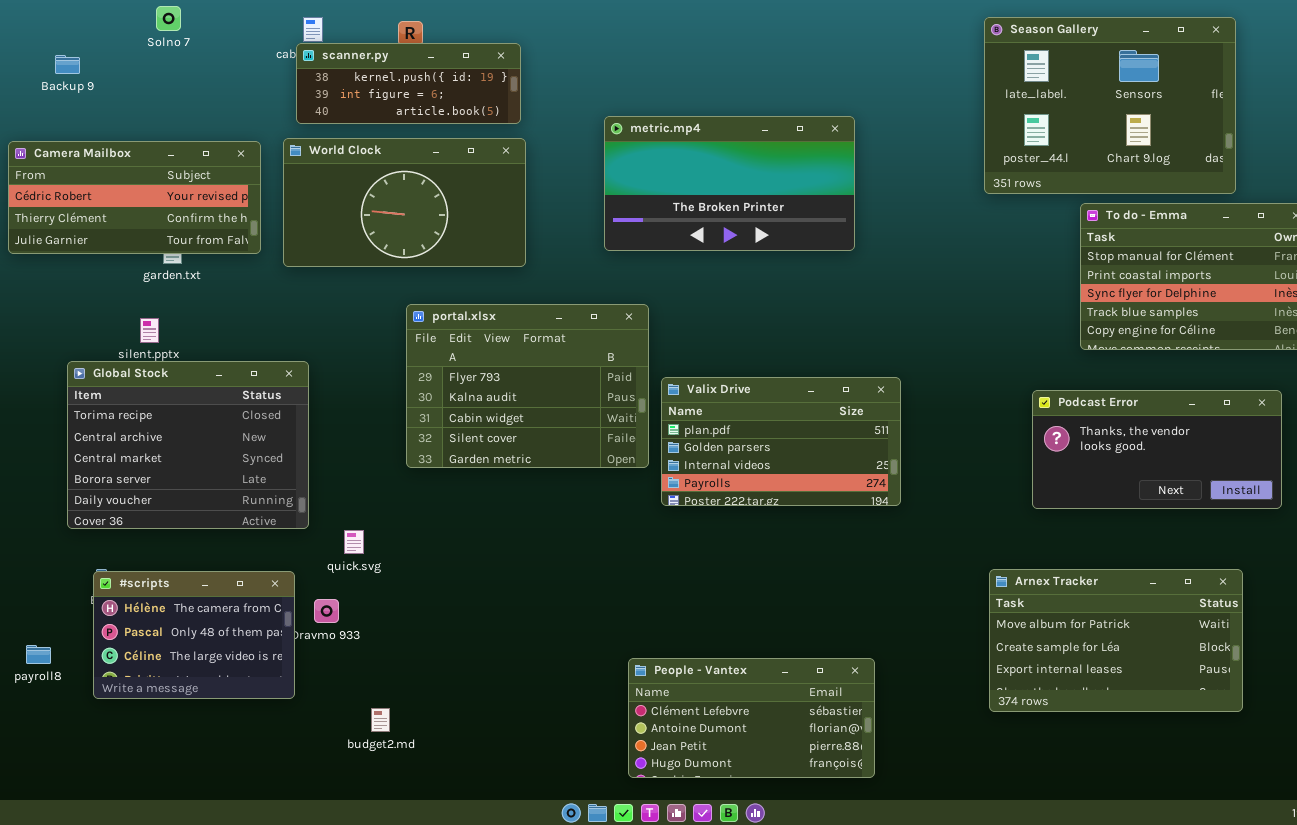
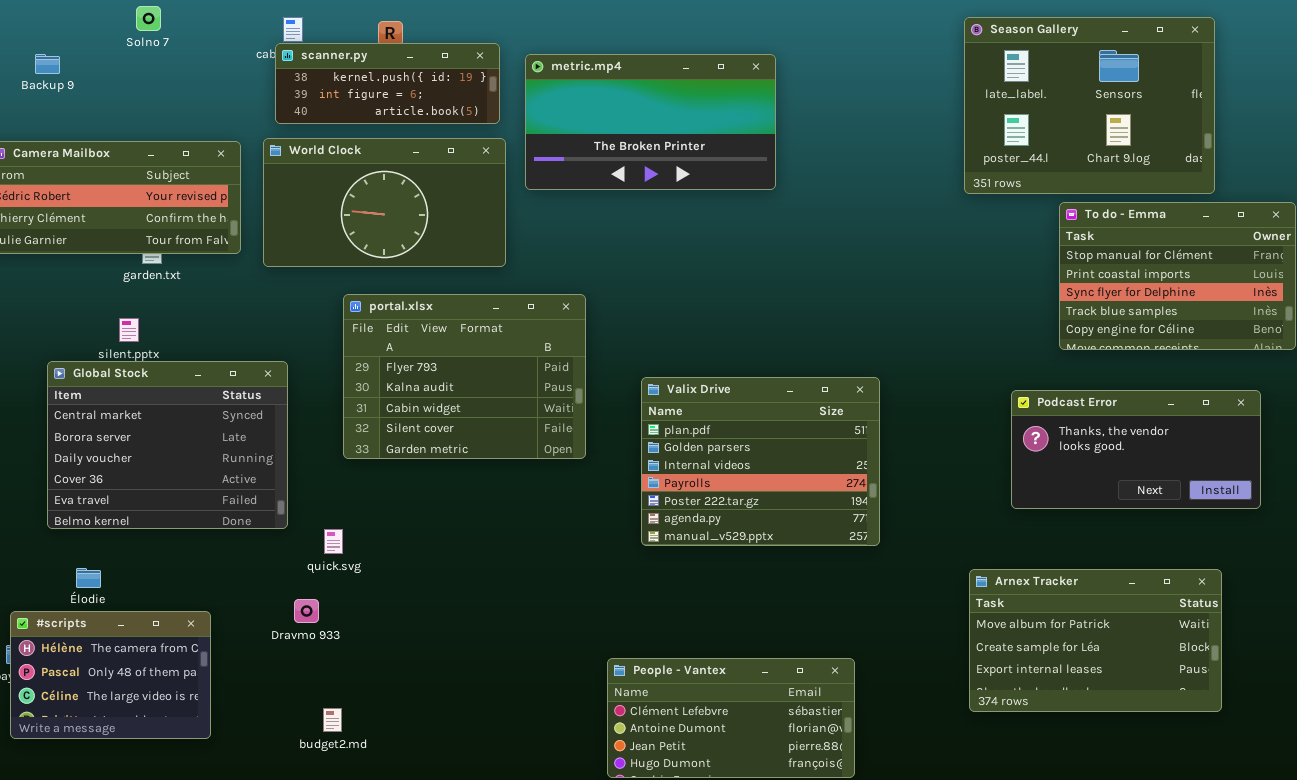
metric.mp4: [604,116,855,251] -> [525,54,776,190], moved
portal.xlsx: [406,304,649,468] -> [343,294,586,459], moved
Global Stock: [67,361,309,529] -> [47,361,288,529], scrolled down 2 rows
Valix Drive: [661,377,901,506] -> [641,377,880,546], resized
#scripts: [93,571,295,699] -> [10,611,211,739], moved
budget2.md: [371,708,390,732] -> [323,708,342,732], moved

